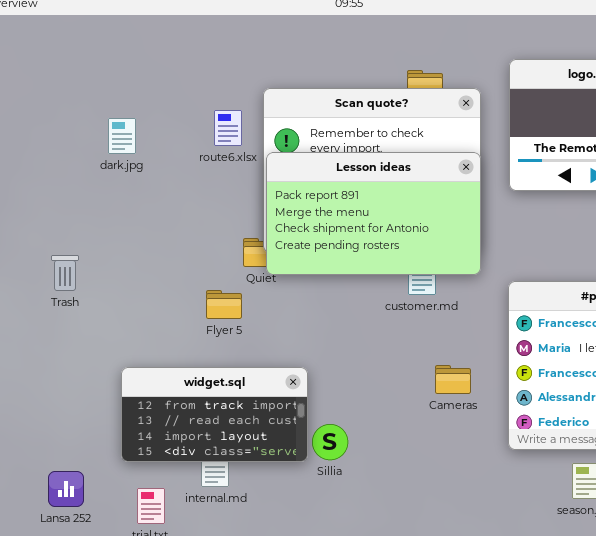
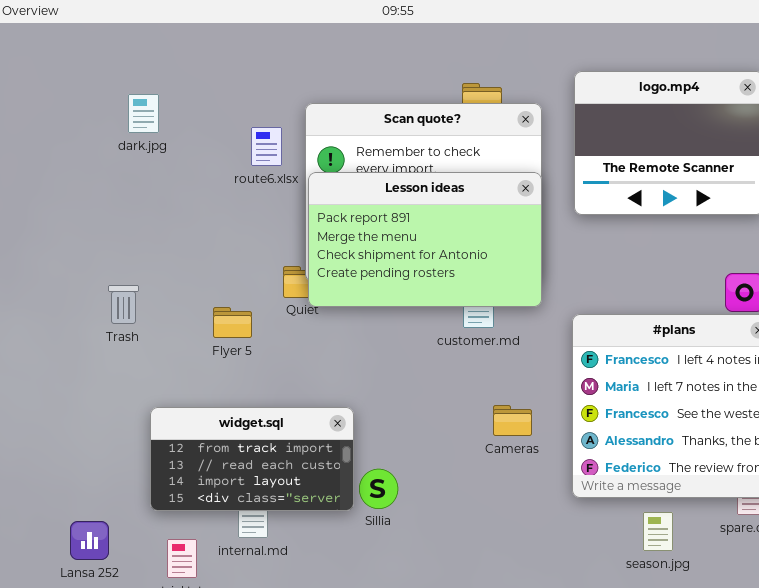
dark.jpg: [108,118,136,154] -> [128,94,159,133], moved
Trash: [51,255,79,291] -> [108,285,139,324], moved
Flyer 5: [206,290,242,319] -> [213,307,252,338], moved

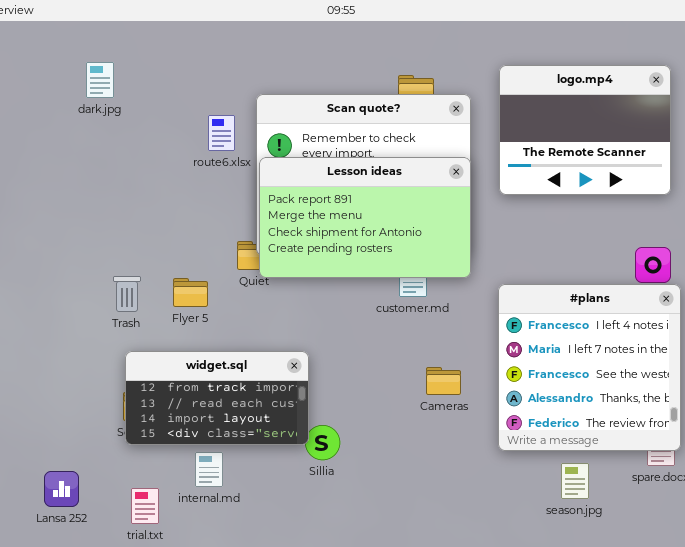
dark.jpg: [128,94,159,133] -> [86,62,114,98], moved
Trash: [108,285,139,324] -> [113,276,141,312], moved
widget.sql: [150,407,354,511] -> [125,351,309,445], moved

